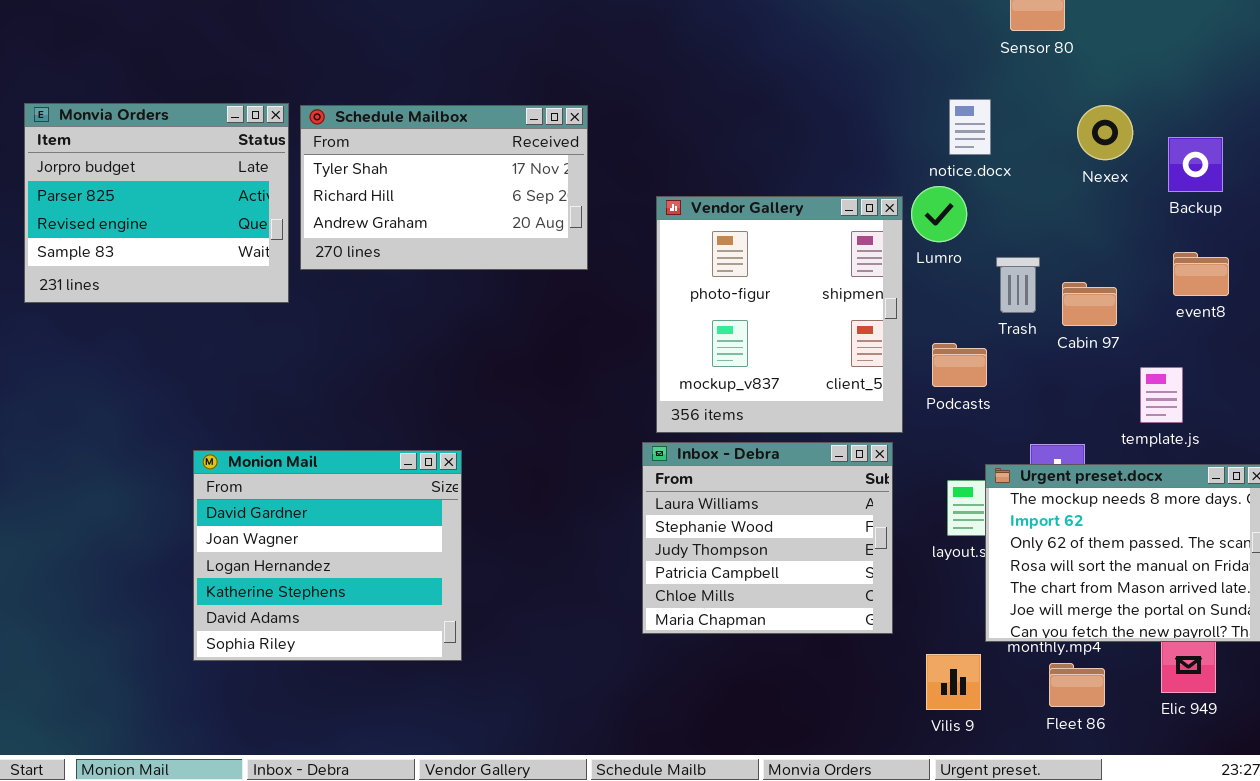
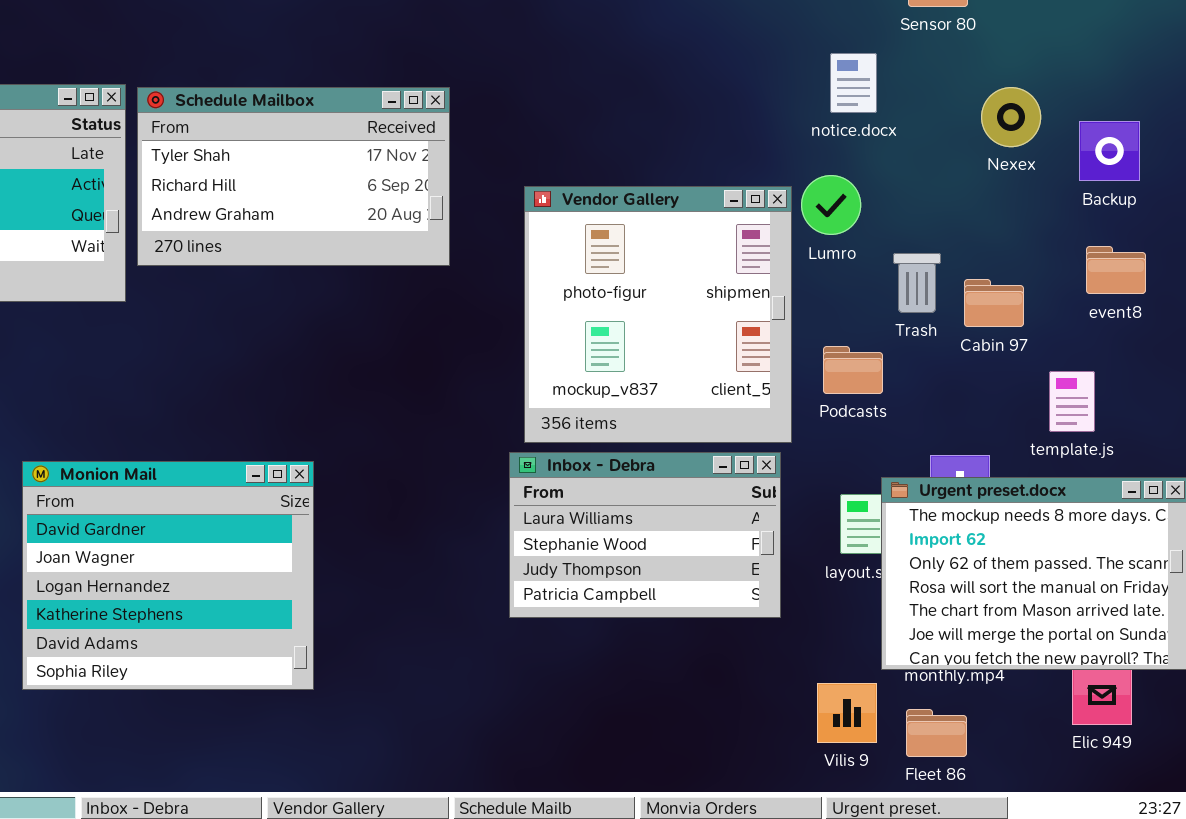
notice.docx: [949,99,991,155] -> [830,53,877,113], moved
Inbox - Debra: [642,442,893,634] -> [509,452,781,618], resized
Fleet 86: [1049,663,1105,707] -> [906,709,967,757], moved

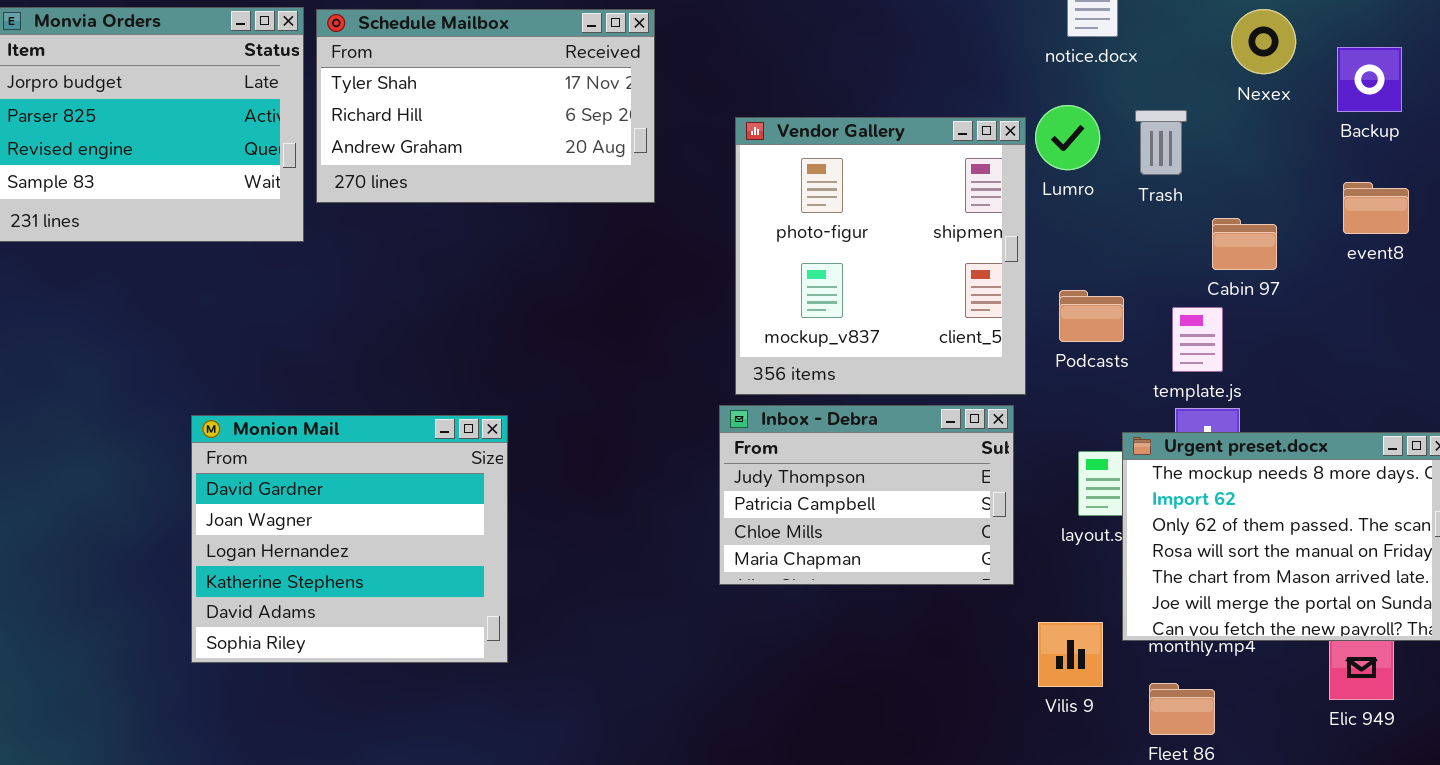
Trash: [893,253,941,313] -> [1135,110,1187,175], moved
template.js: [1049,371,1095,432] -> [1172,307,1223,372], moved
Inbox - Debra: [509,452,781,618] -> [719,405,1014,585], scrolled down 2 rows
Vilis 9: [817,683,877,743] -> [1038,622,1103,687], moved

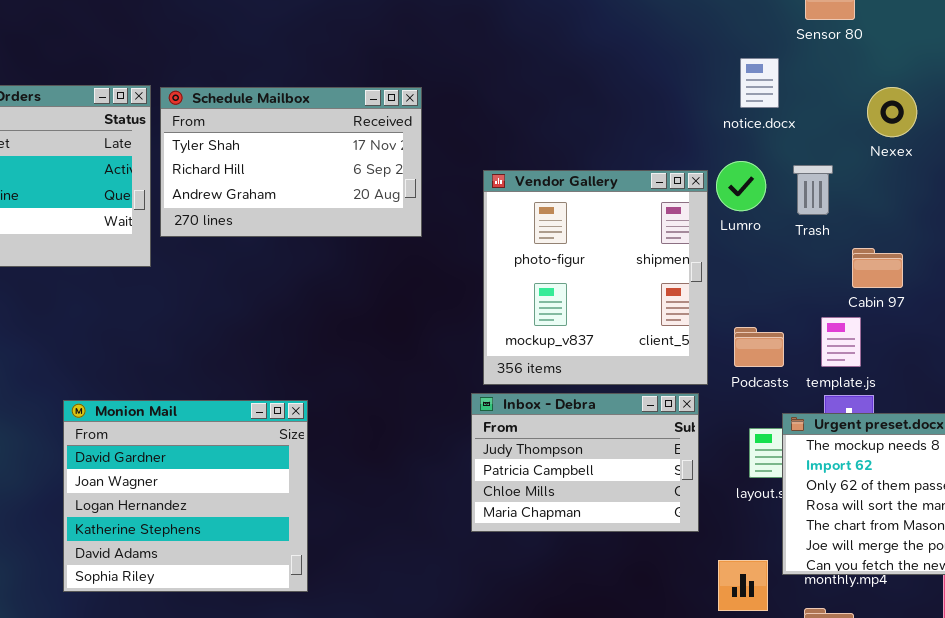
Podcasts: [1059,290,1124,342] -> [734,327,784,367], moved

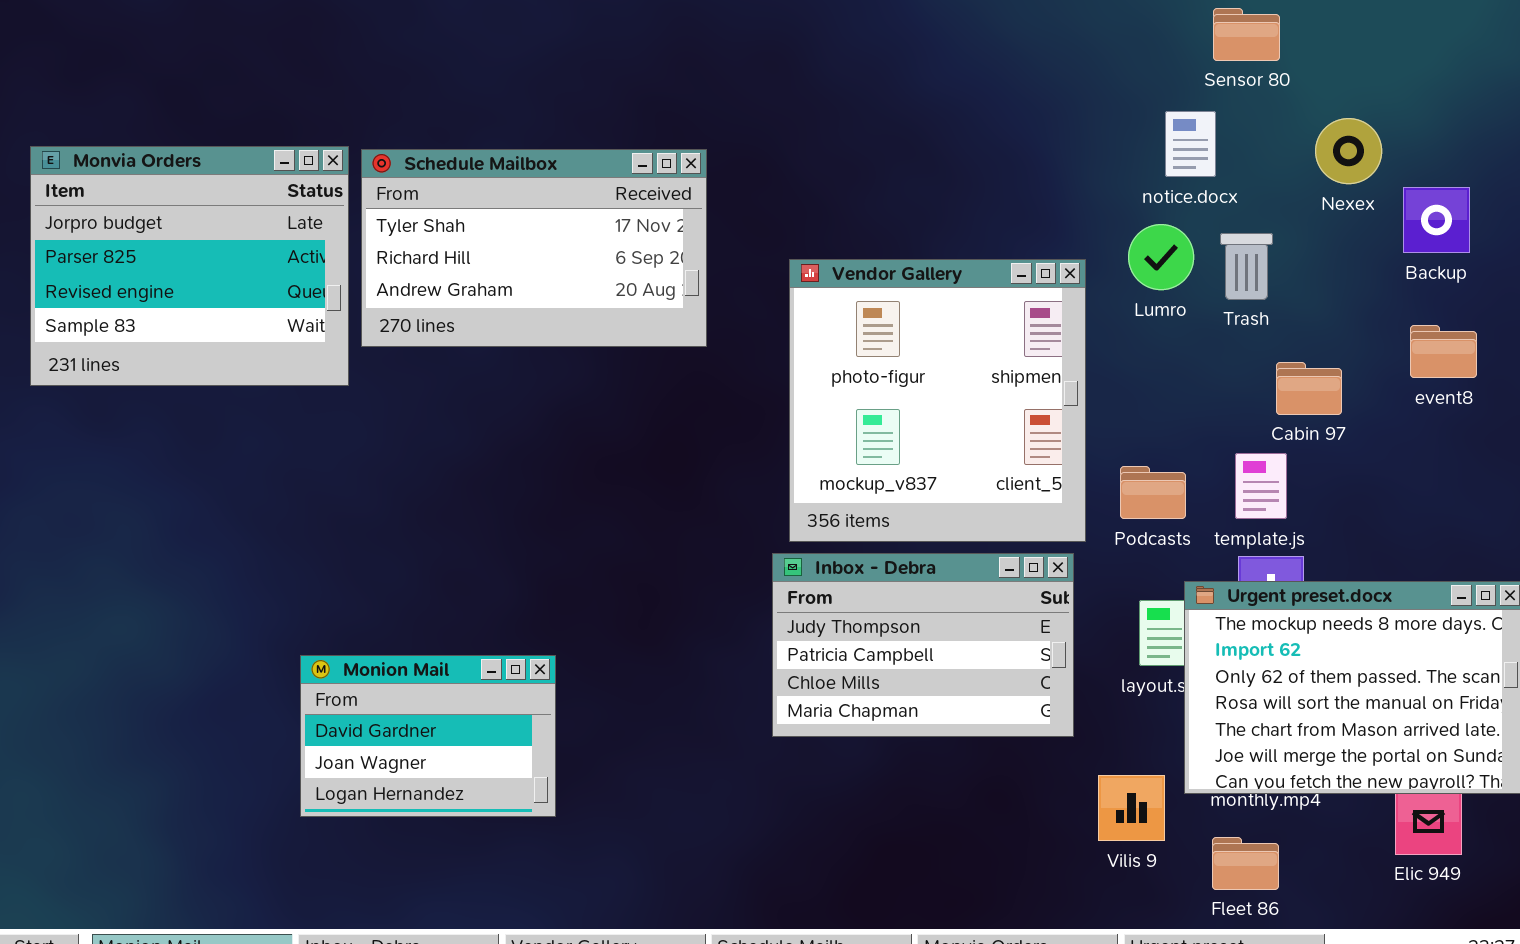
notice.docx: [740,58,779,108] -> [1165,111,1216,177], moved
Nexex: [867,87,917,137] -> [1315,118,1382,184], moved
Lumro: [716,161,766,211] -> [1128,224,1194,290], moved
Trash: [793,165,833,215] -> [1220,233,1273,300], moved
Monion Mail: [63,400,308,592] -> [300,655,556,817], resized

